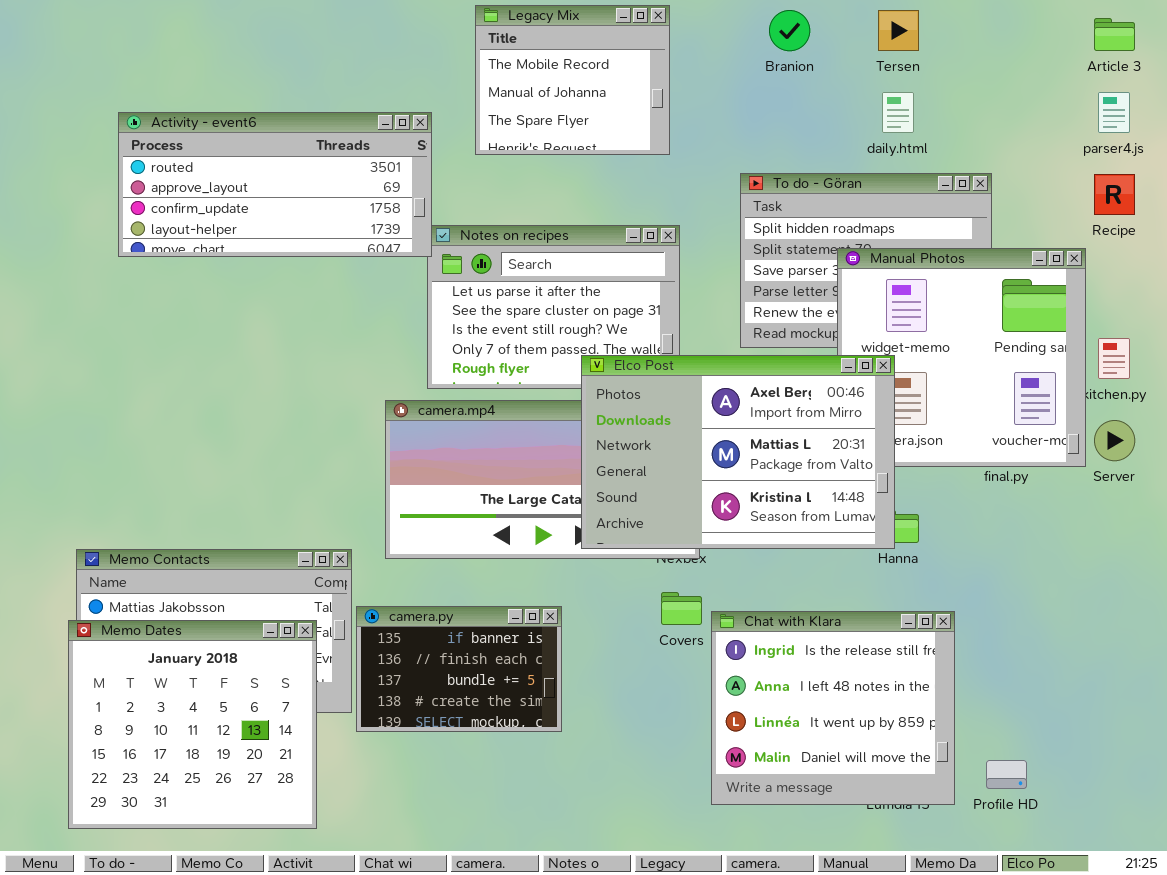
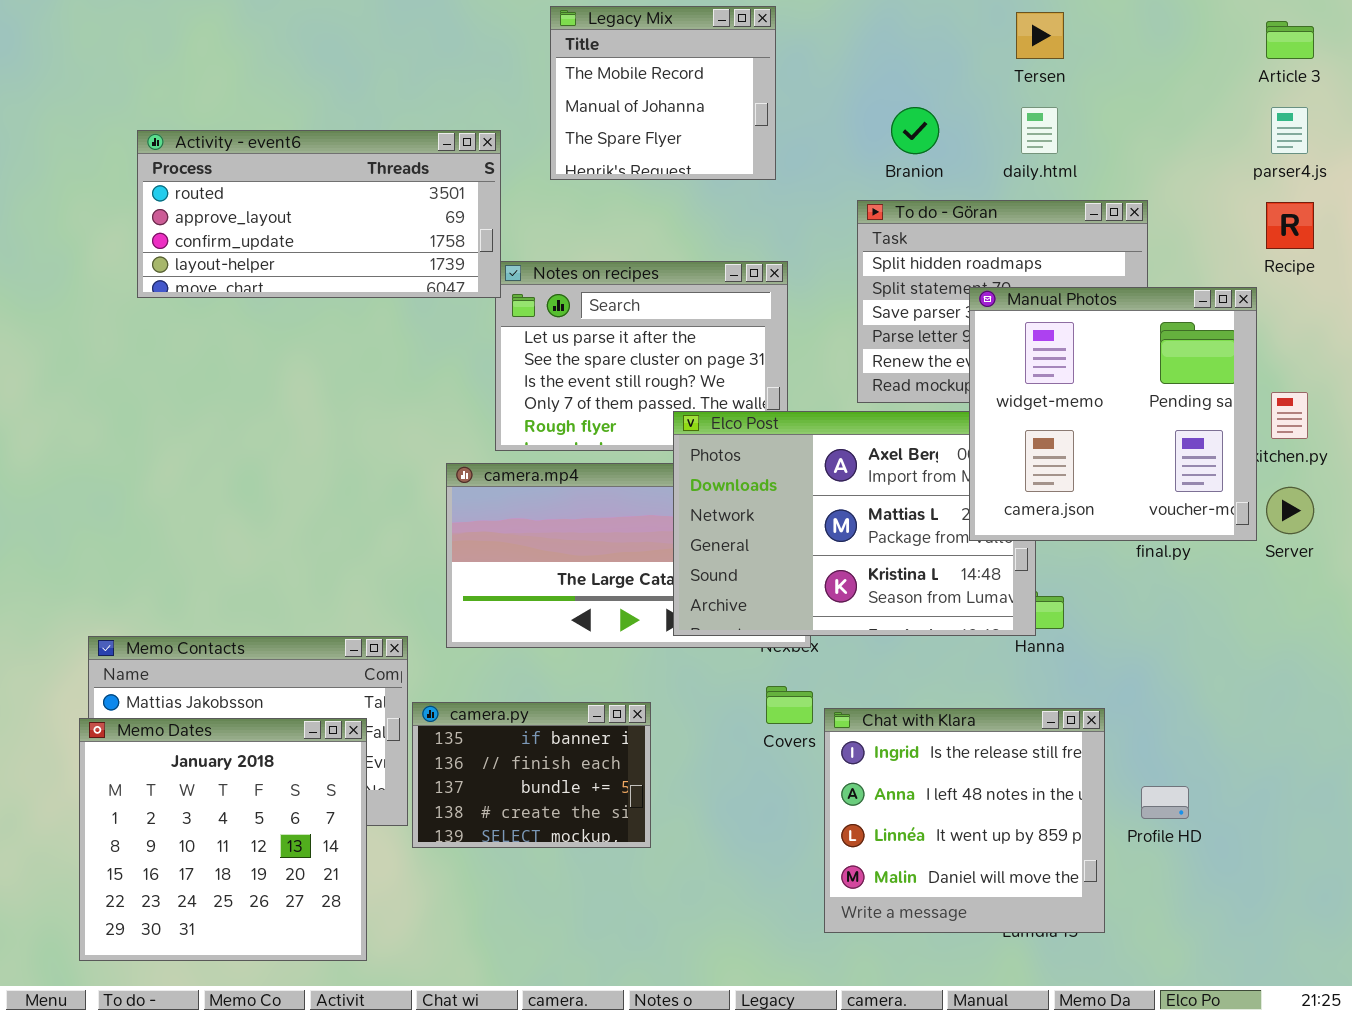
Branion: [769,10,810,51] -> [891,107,939,154], moved
Manual Photos: [837,248,1086,467] -> [969,287,1257,541], raised
Profile HD: [986,760,1027,789] -> [1141,786,1189,819], moved

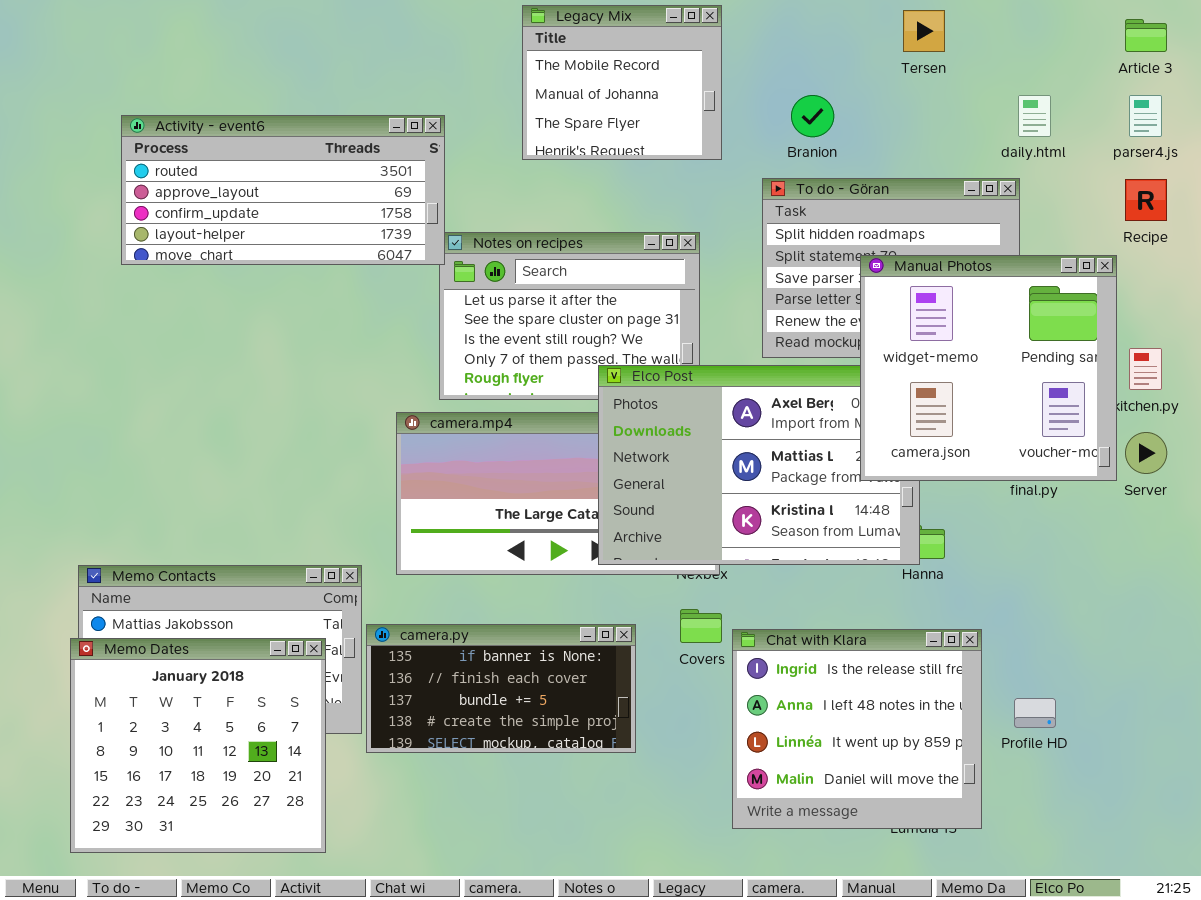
Legacy Mix: [550,6,776,180] -> [522,5,722,160], moved
daily.html: [1021,107,1058,154] -> [1018,95,1051,137], moved
camera.py: [412,702,651,848] -> [366,624,636,753], resized

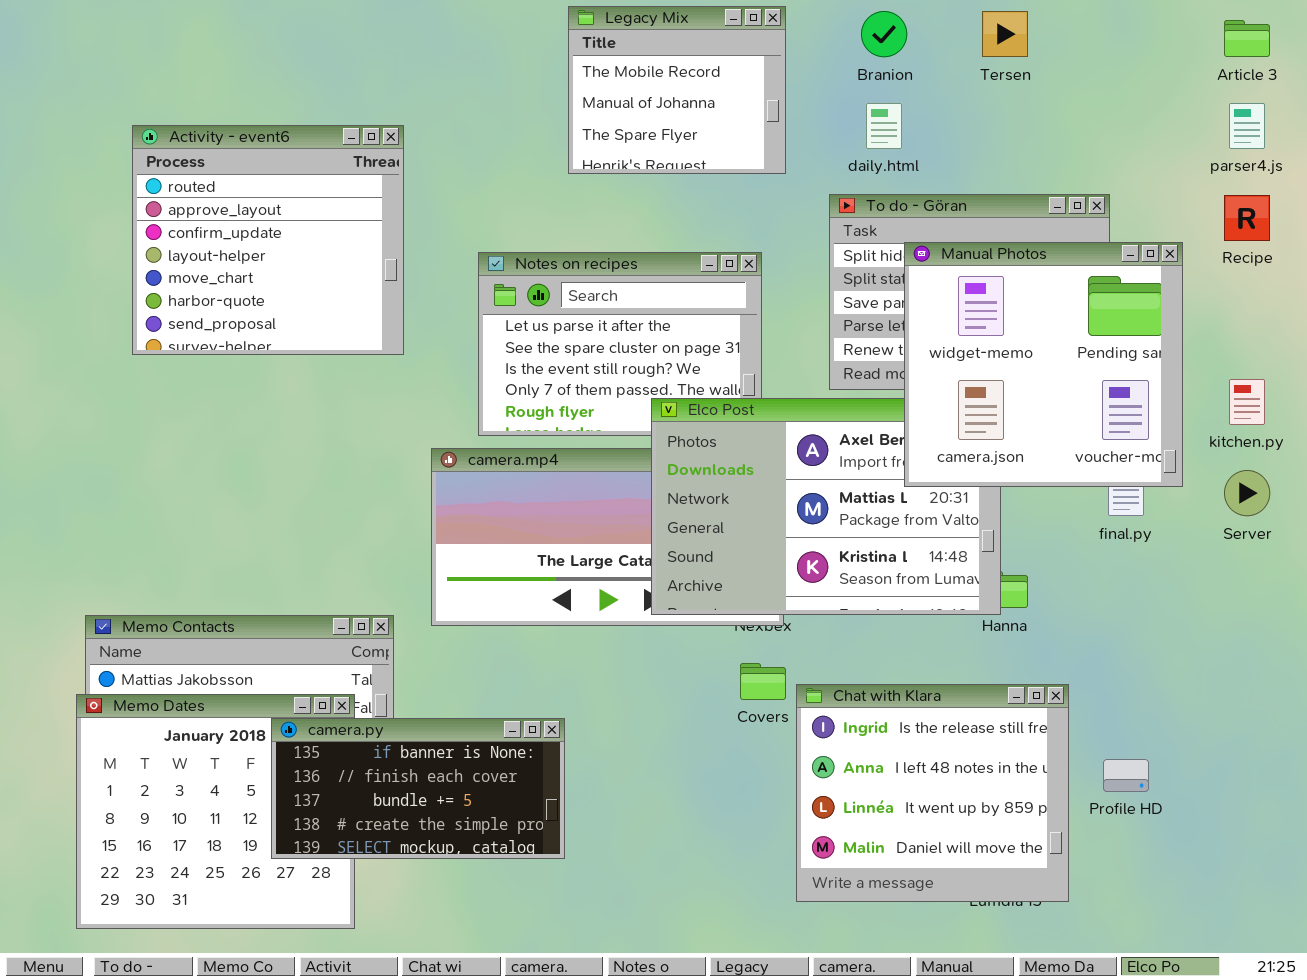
Branion: [791,95,834,137] -> [861,11,907,57], moved
daily.html: [1018,95,1051,137] -> [866,103,902,149], moved
Activity - event6: [121,115,445,265] -> [132,125,404,355], resized
Manual Photos: [860,255,1117,481] -> [904,242,1183,487], moved
camera.py: [366,624,636,753] -> [271,718,565,859], moved

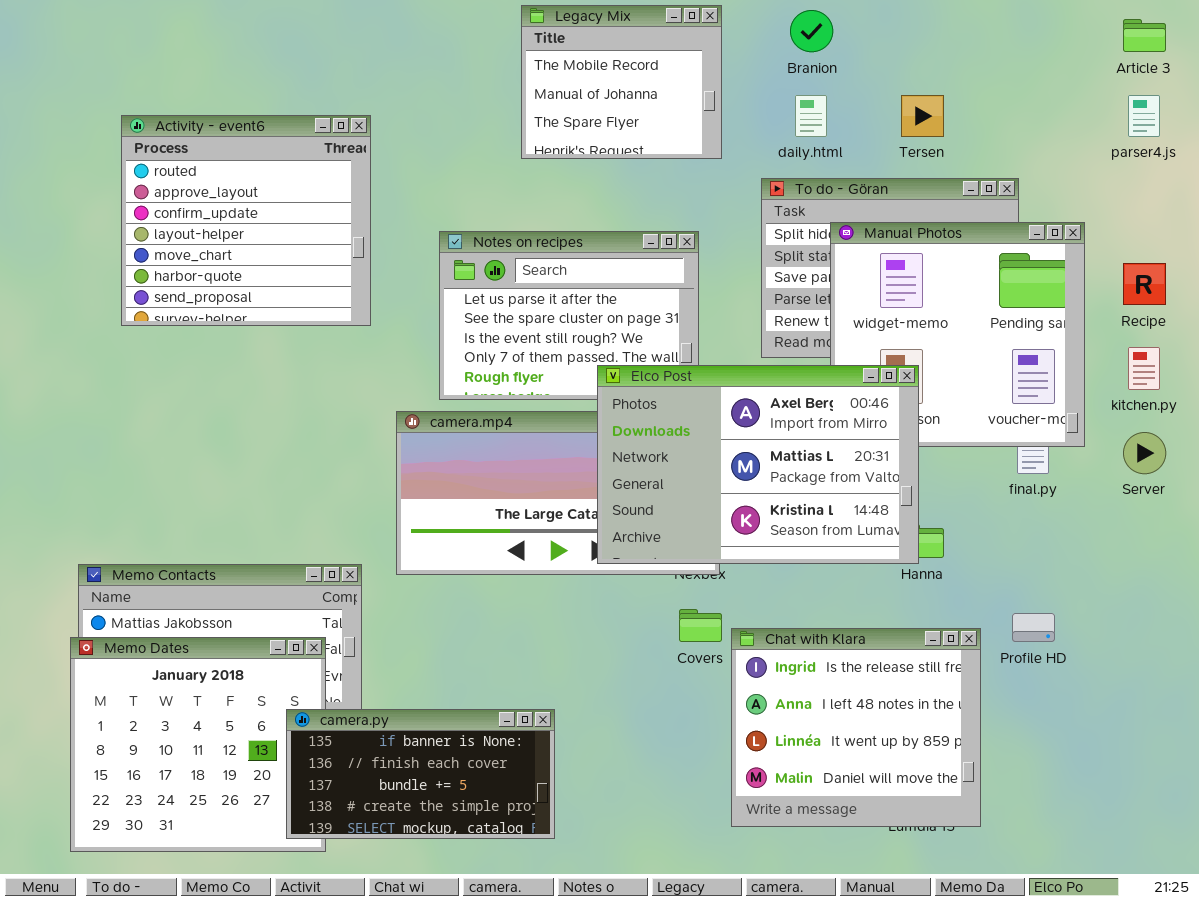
Tersen: [982,11,1028,57] -> [901,95,944,137], moved
Recipe: [1224,195,1270,241] -> [1123,263,1166,305], moved
Elco Post: [651,398,1001,615] -> [597,365,919,564], raised
camera.py: [271,718,565,859] -> [286,709,555,839], moved
Profile HD: [1103,759,1149,792] -> [1012,613,1055,642], moved

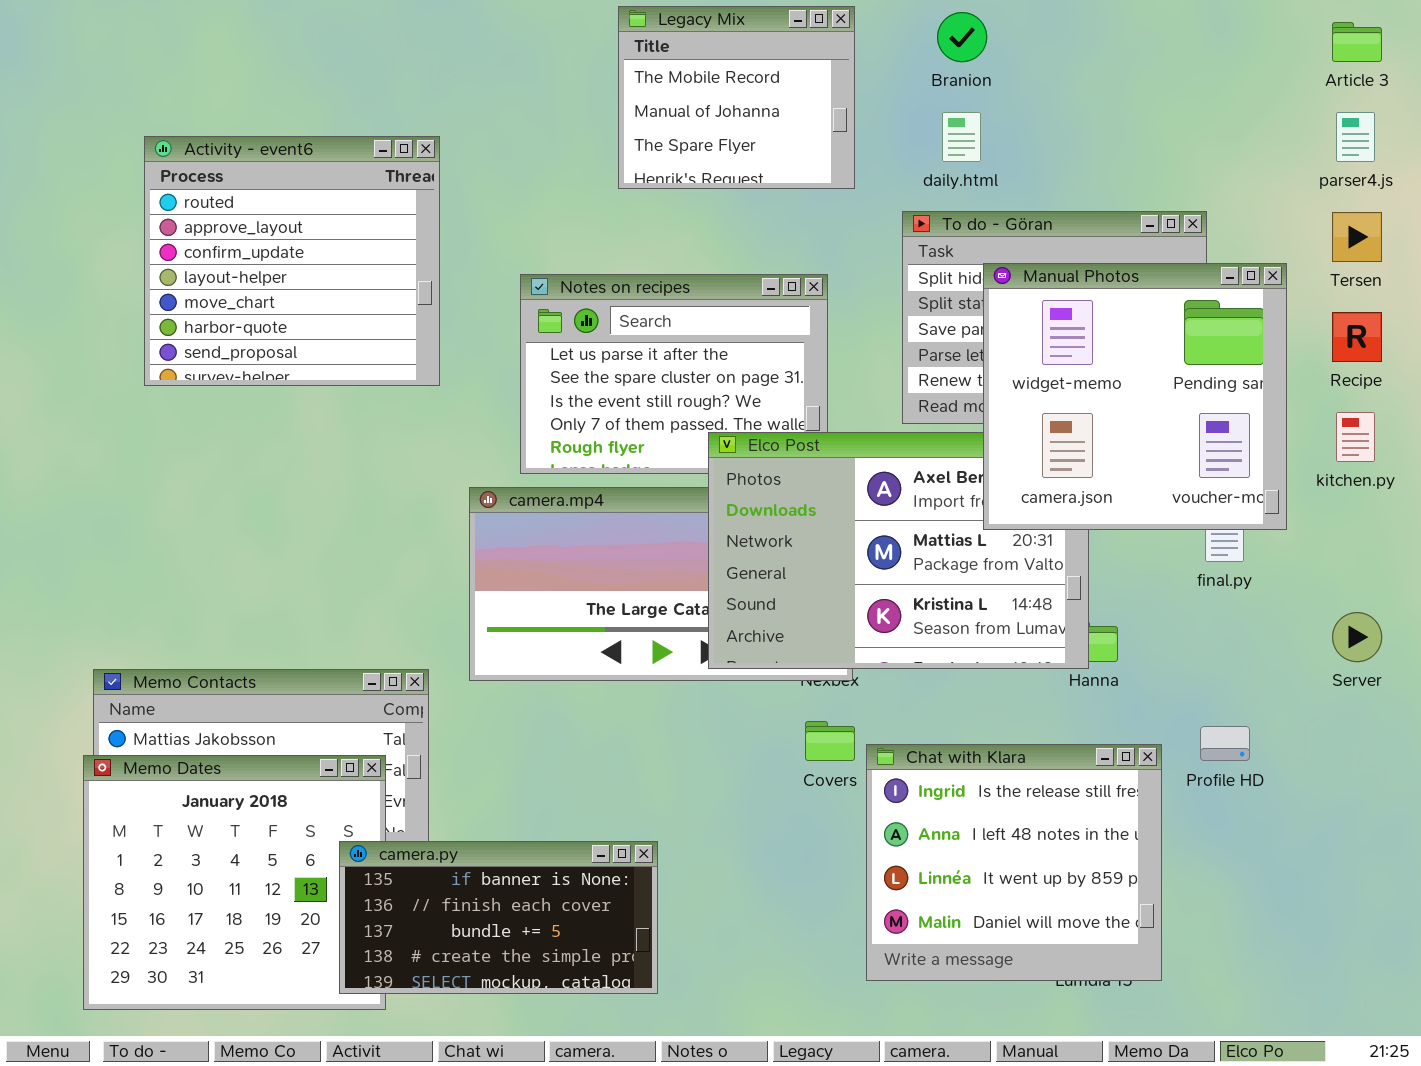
Tersen: [901,95,944,137] -> [1332,212,1382,262], moved
Manual Photos: [830,222,1085,447] -> [983,263,1287,530], raised
Server: [1123,432,1166,474] -> [1332,612,1382,662], moved

